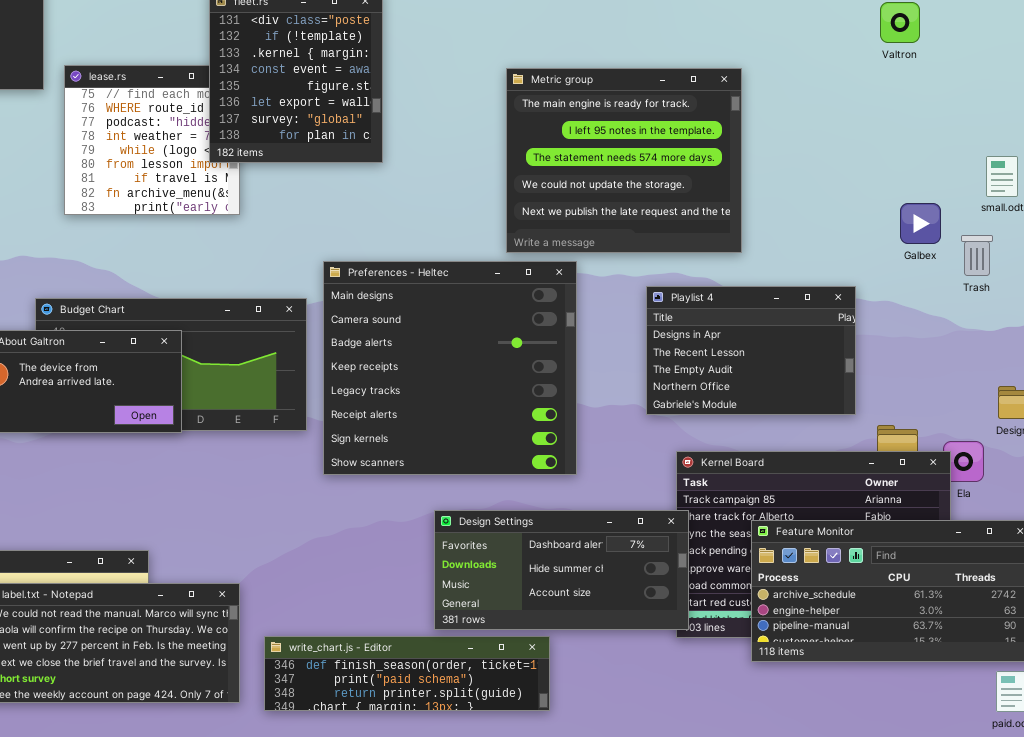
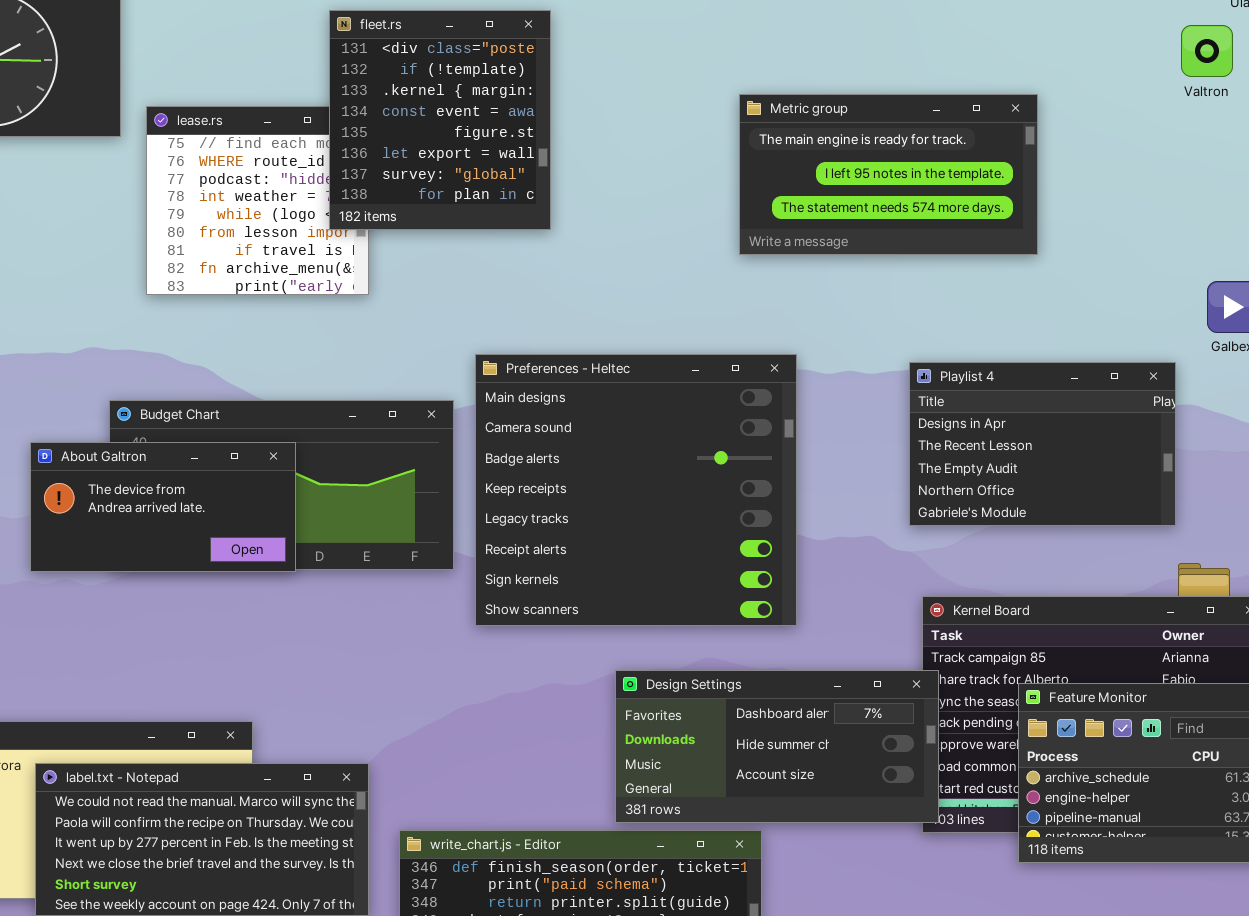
Metric group: [506,68,742,253] -> [739,94,1038,255], moved, resized
Playlist 4: [646,286,856,415] -> [909,362,1176,526], moved

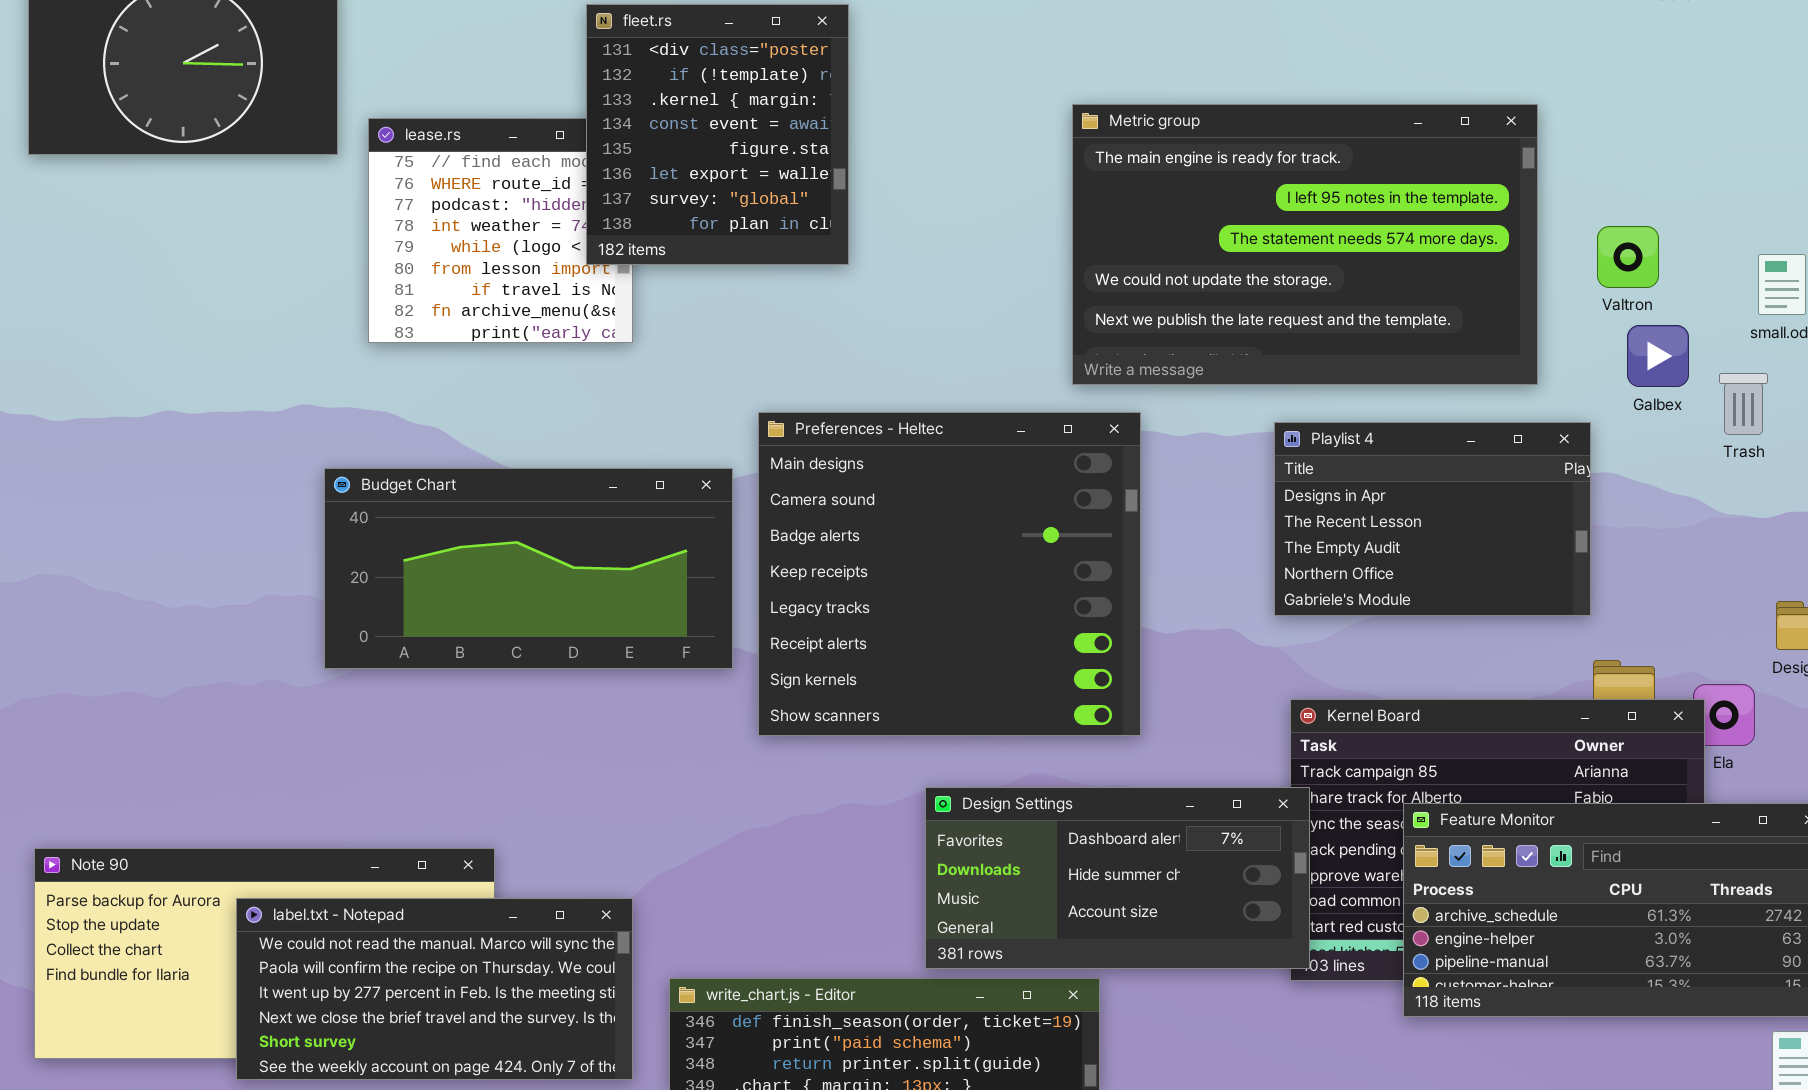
Valtron: [1181,25,1233,77] -> [1597,226,1659,288], moved
Metric group: [739,94,1038,255] -> [1072,104,1538,385], resized
About Galtron: [30,442,296,572] -> none, closed

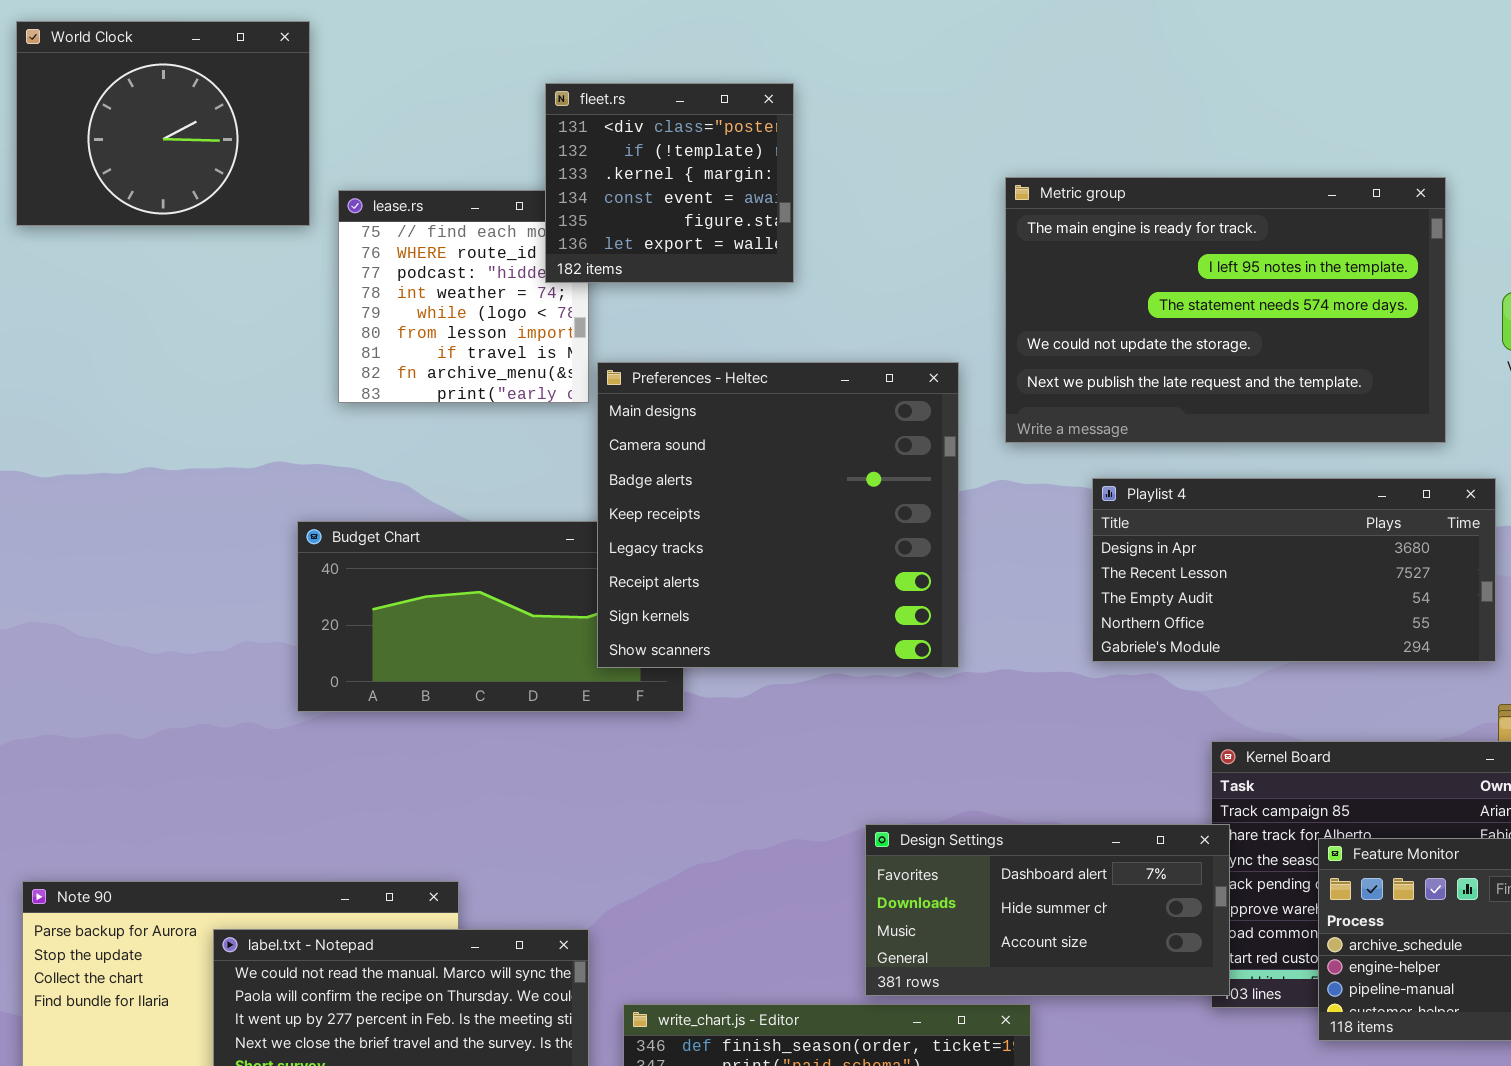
fleet.rs: [586,4,849,265] -> [545,83,794,283], resized
Preferences - Heltec: [758,412,1141,736] -> [597,362,959,668], moved
Playlist 4: [1274,422,1591,616] -> [1092,478,1496,662], resized

